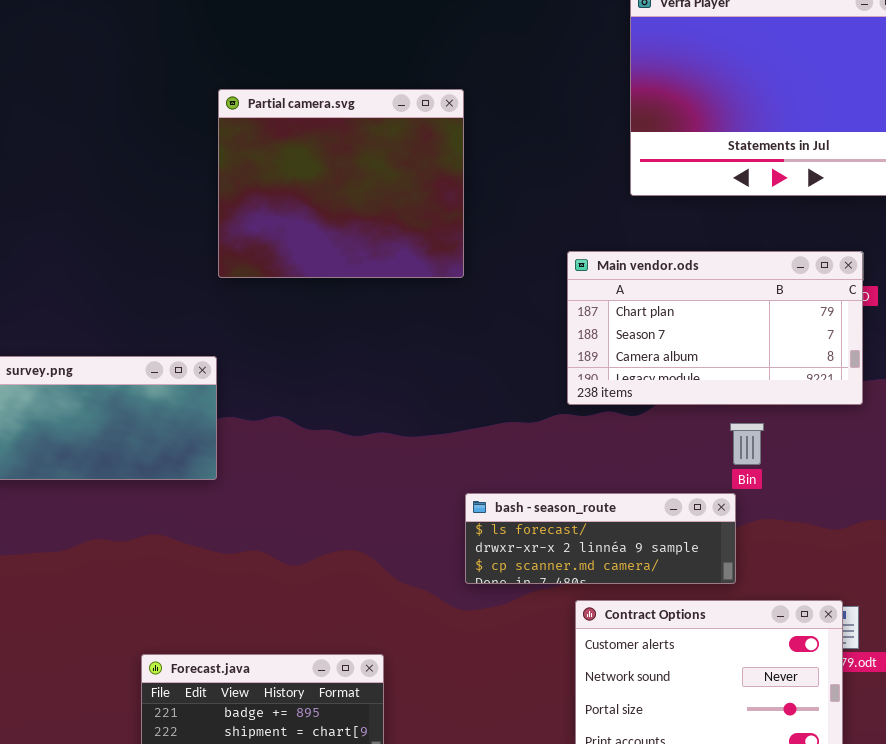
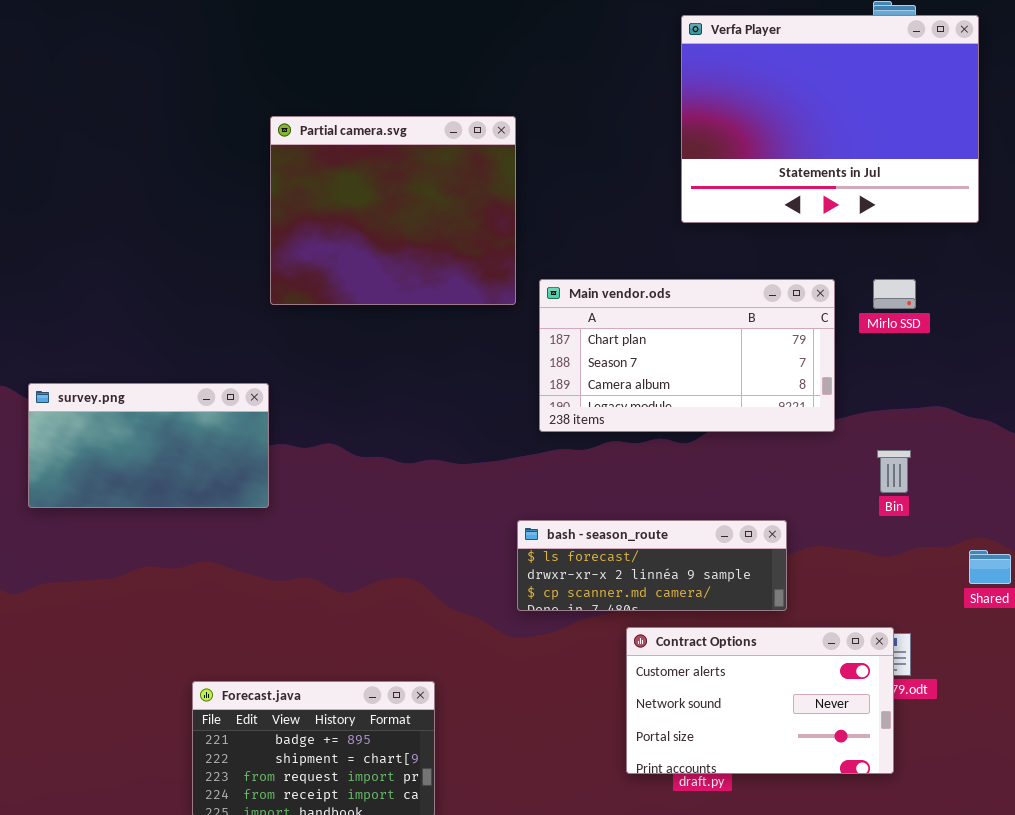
Main vendor.ods: [567,251,863,405] -> [539,279,835,432], moved
Bin: [730,423,764,465] -> [877,450,911,493], moved

